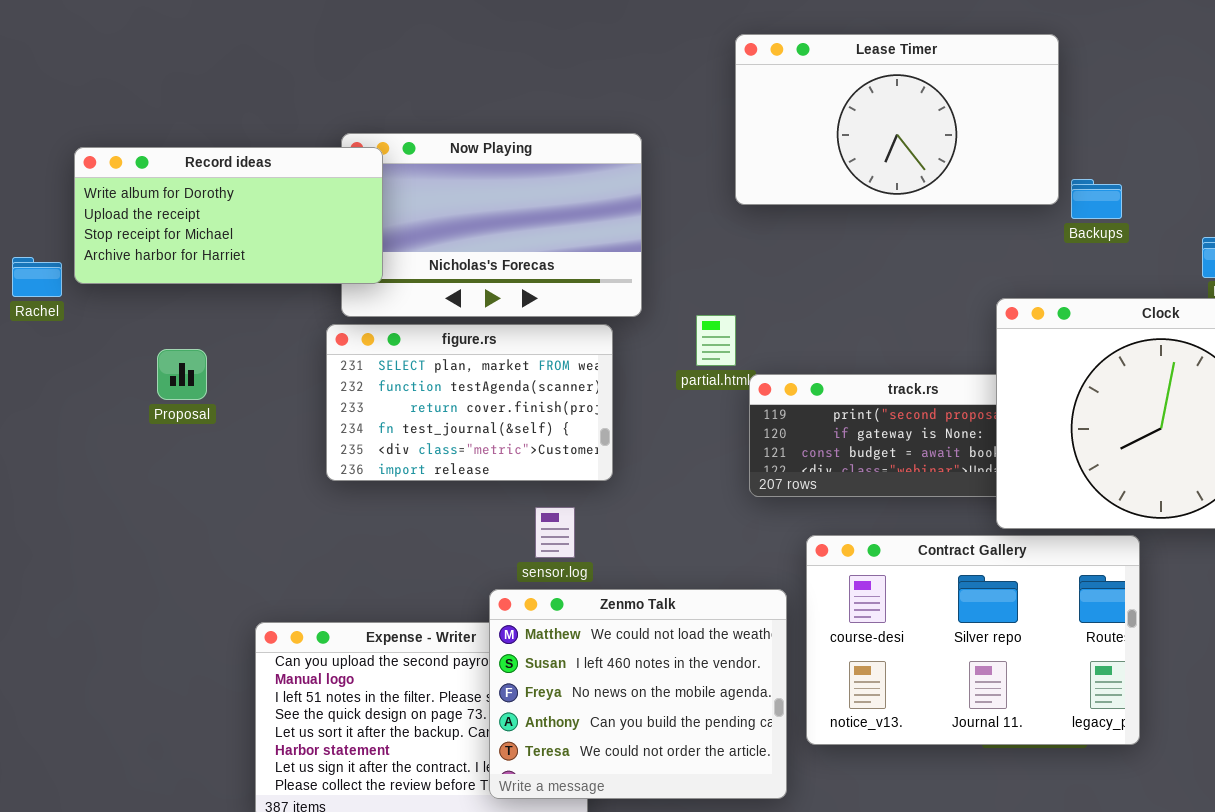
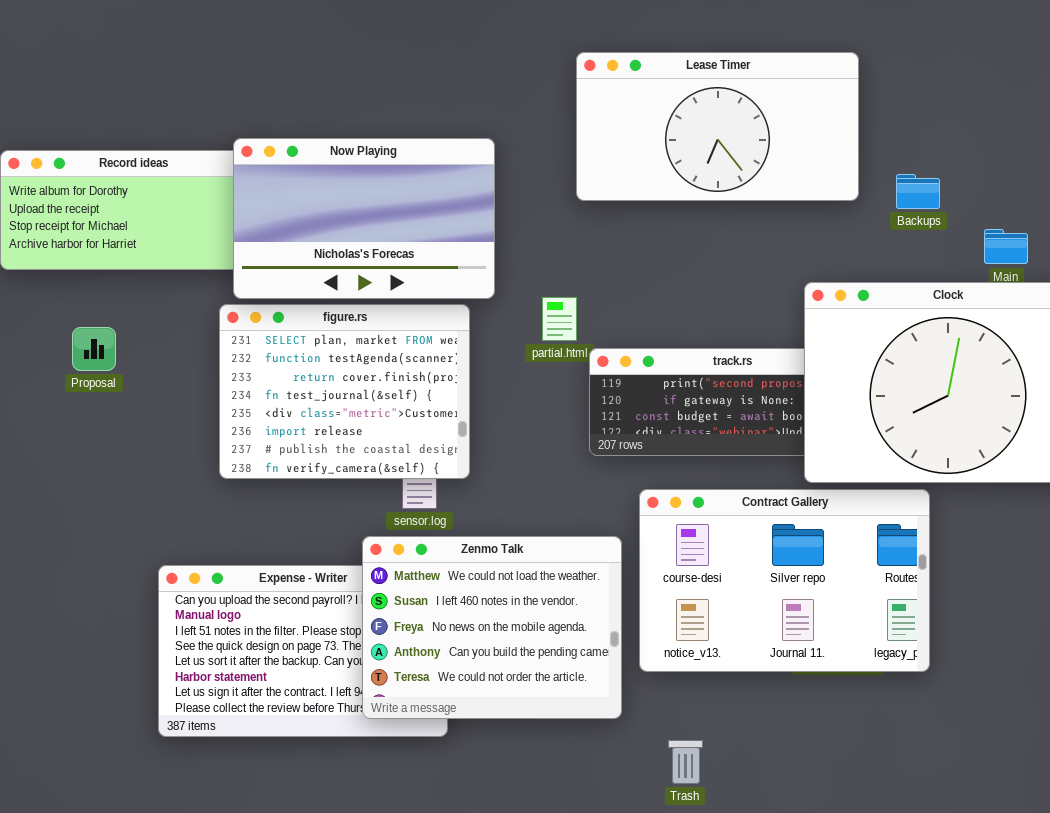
Now Playing: [341,133,642,317] -> [233,138,495,299], raised
Backups: [1071,179,1122,219] -> [896,174,940,209], moved
figure.rs: [326,324,613,481] -> [219,304,470,479], resized

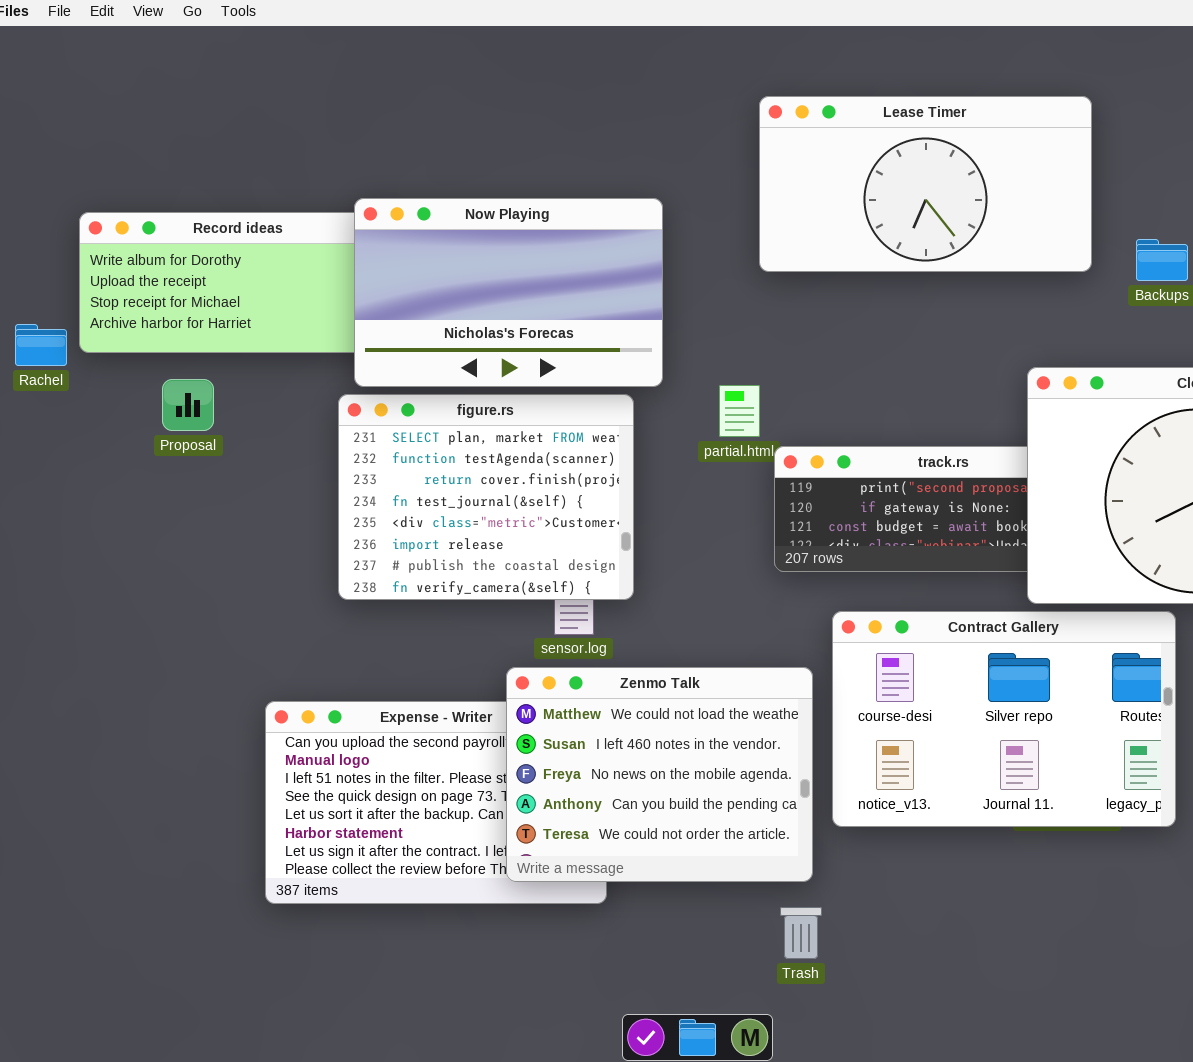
Proposal: [72,327,116,371] -> [162,379,214,431], moved
Trash: [668,740,703,784] -> [780,907,822,959], moved

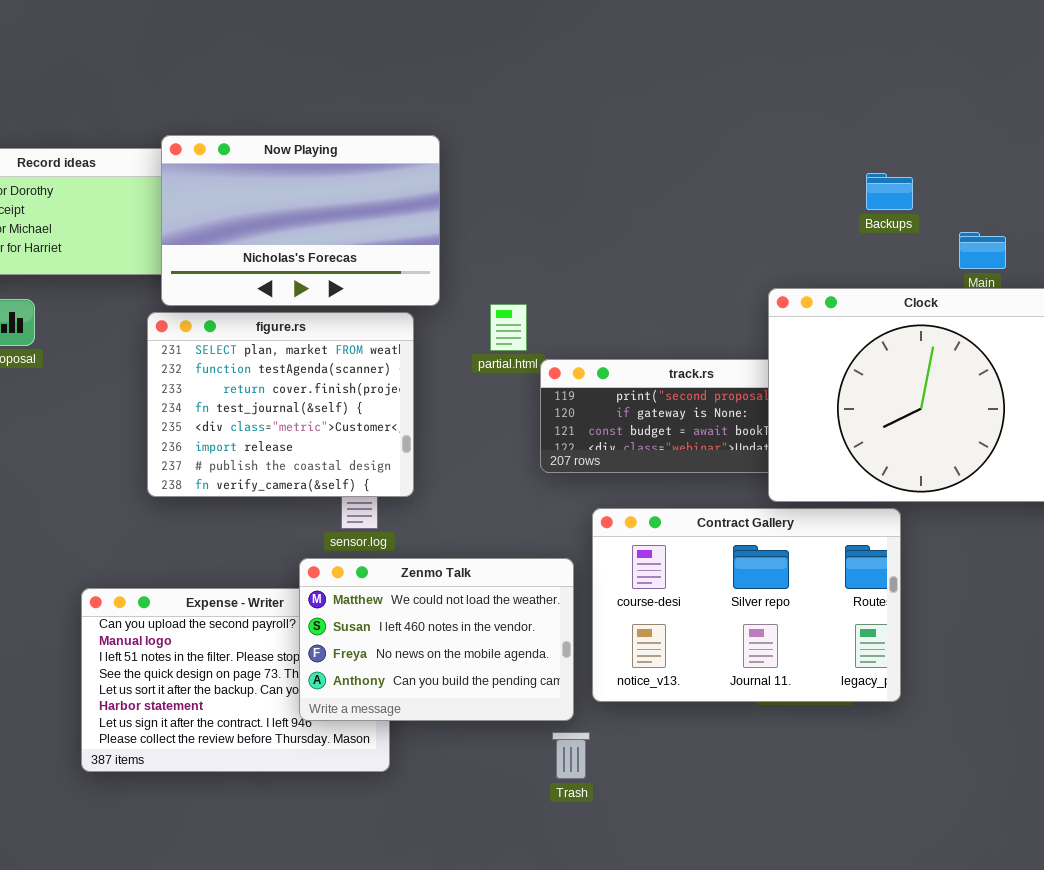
Lease Timer: [759,96,1092,272] -> none, closed
Zenmo Talk: [506,667,813,882] -> [299,558,574,721], resized
Trash: [780,907,822,959] -> [552,732,590,779], moved

